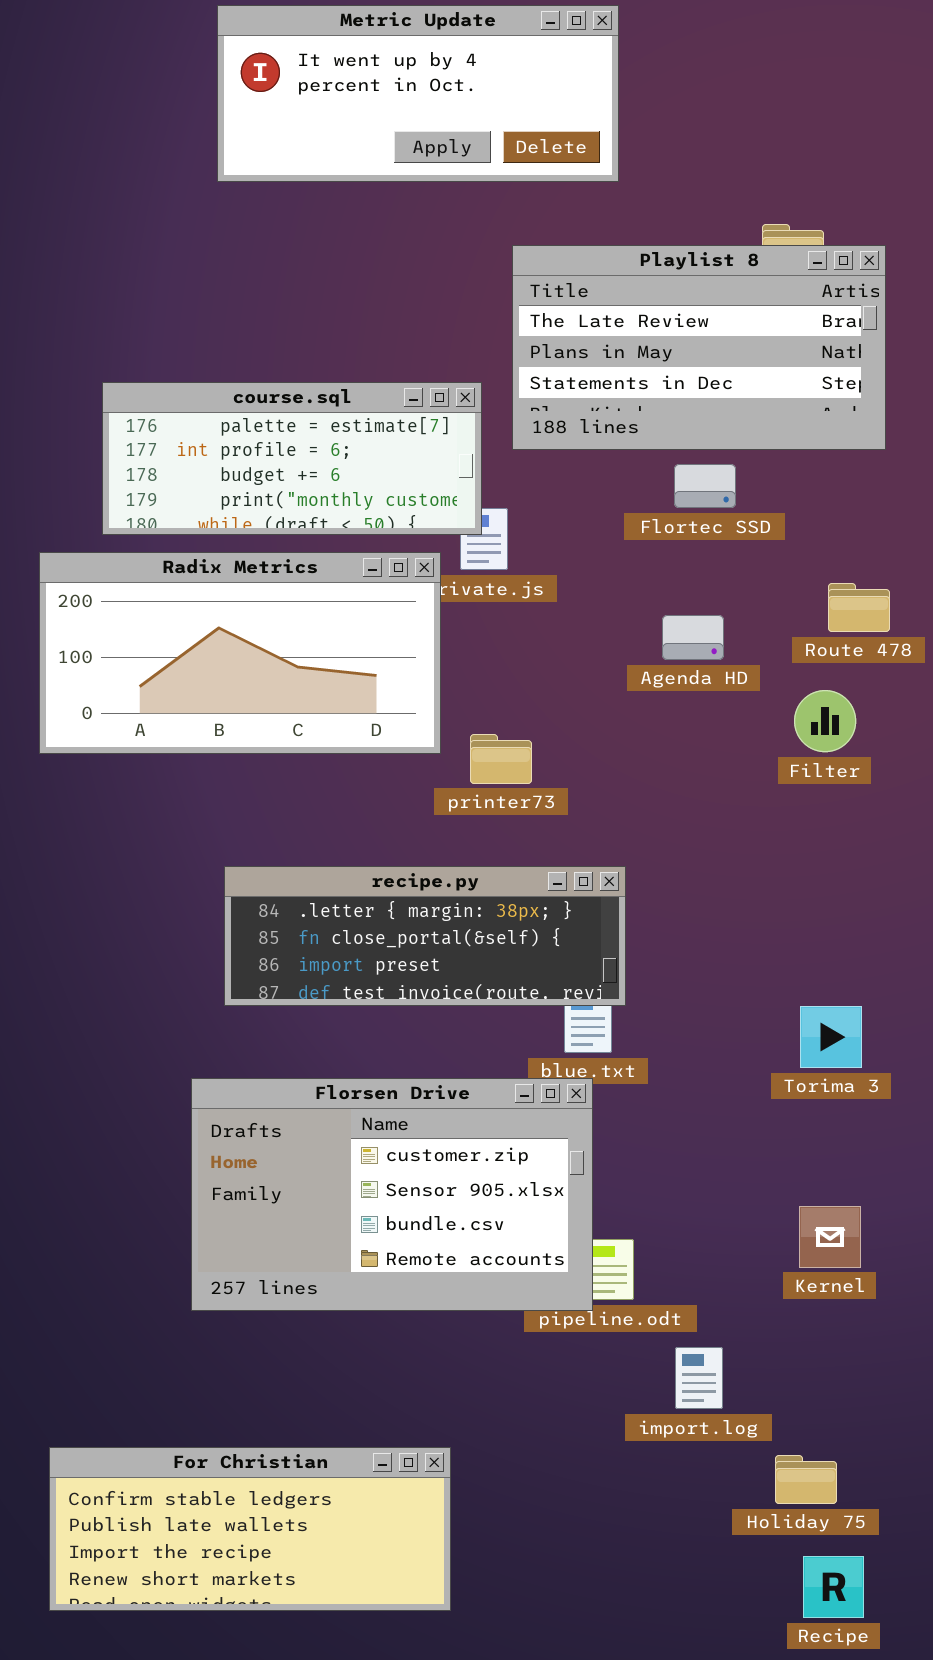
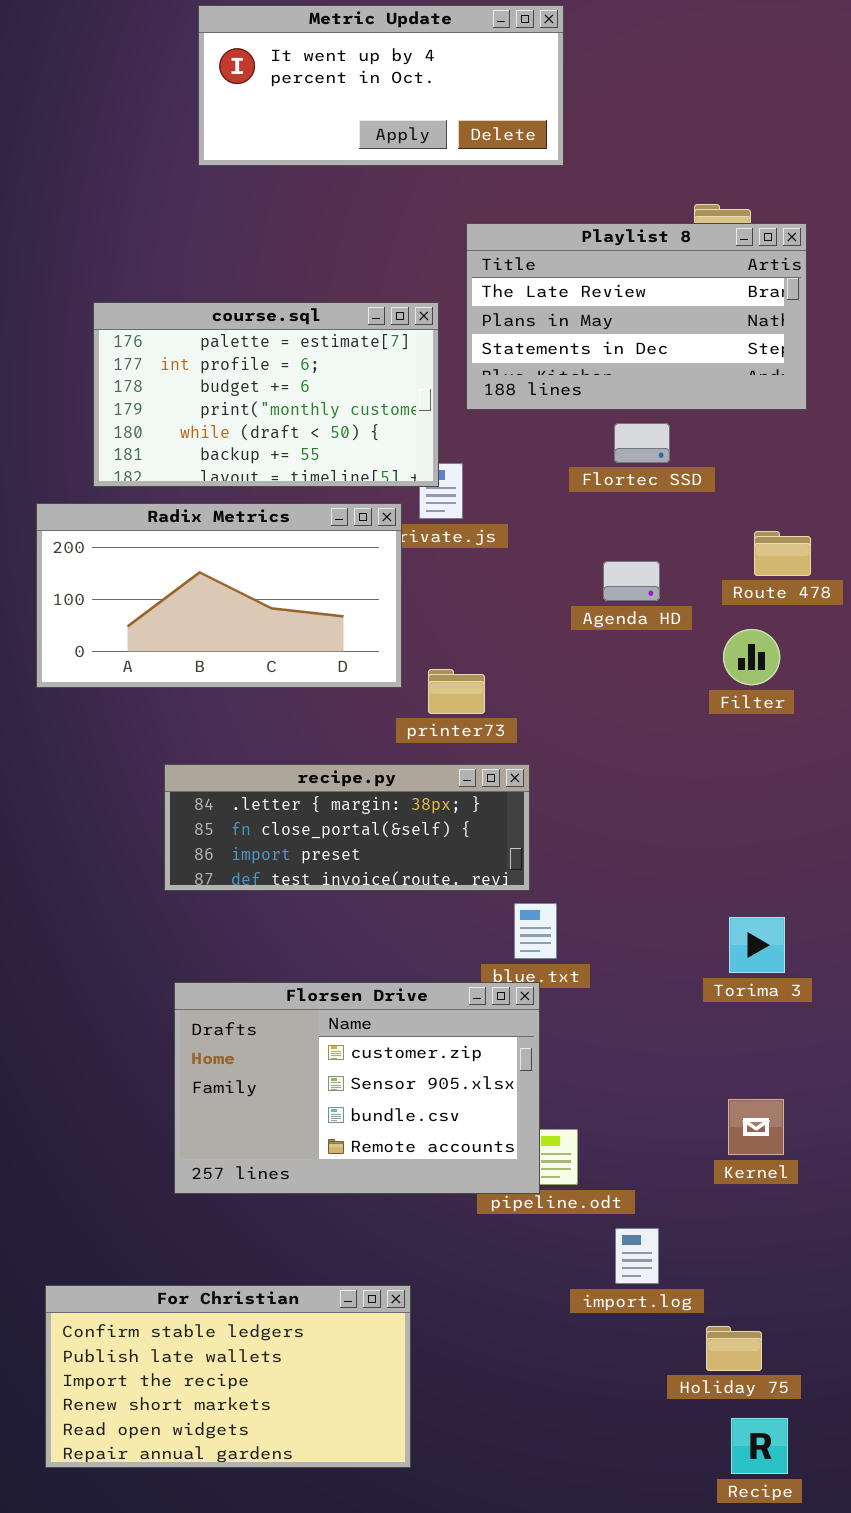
course.sql: [102,382,482,535] -> [93,302,439,487], resized
recipe.py: [224,866,626,1006] -> [164,764,530,891], moved
For Christian: [49,1447,451,1611] -> [45,1285,411,1468], resized

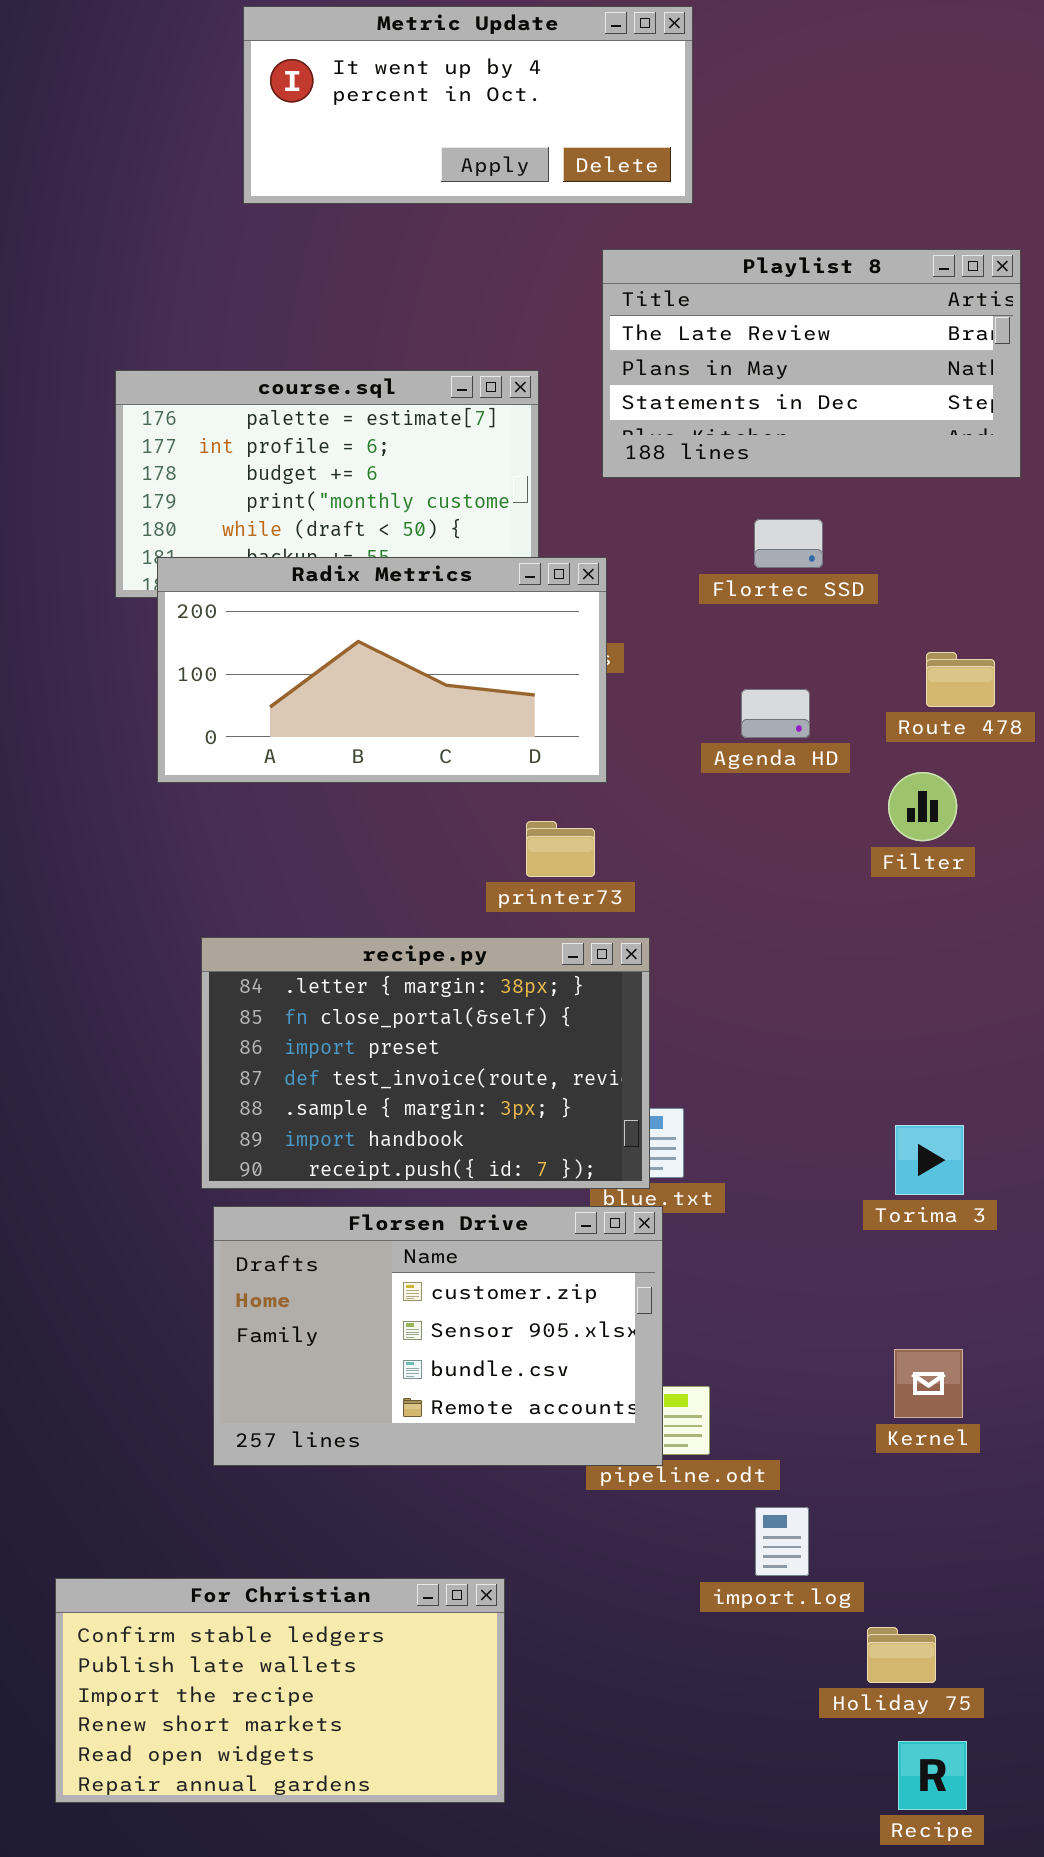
Playlist 8: [466,223,807,410] -> [602,249,1021,478], moved
Radix Metrics: [36,503,402,688] -> [157,557,607,783], moved
recipe.py: [164,764,530,891] -> [201,937,650,1189], resized

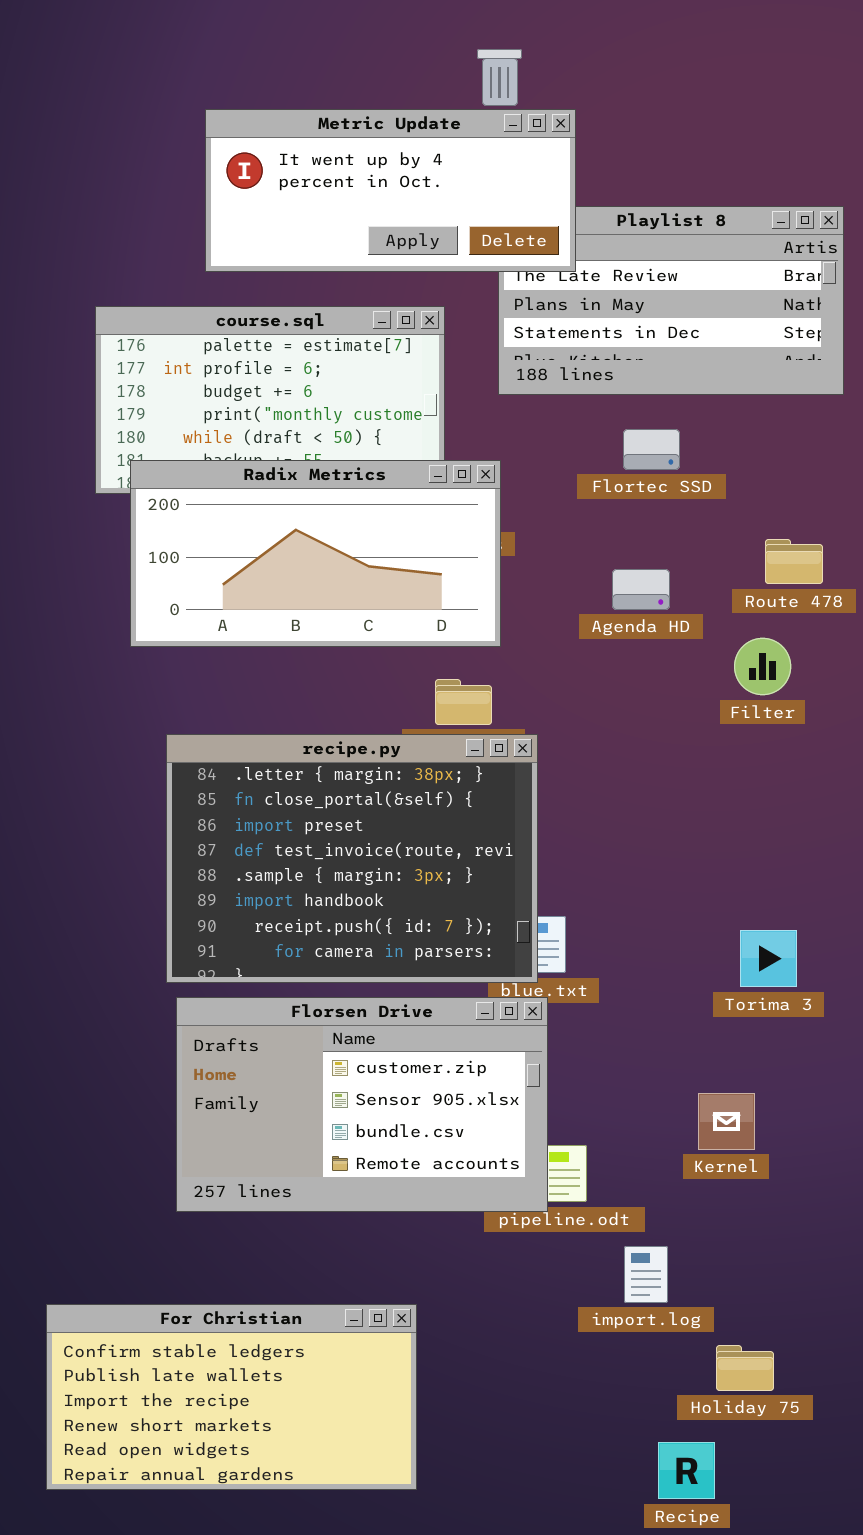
Metric Update: [243,6,693,204] -> [205,109,576,272], moved
recipe.py: [201,937,650,1189] -> [166,734,538,983], resized
Kernel: [894,1349,963,1418] -> [698,1093,755,1150], moved
Recipe: [898,1741,967,1810] -> [658,1442,715,1499], moved

